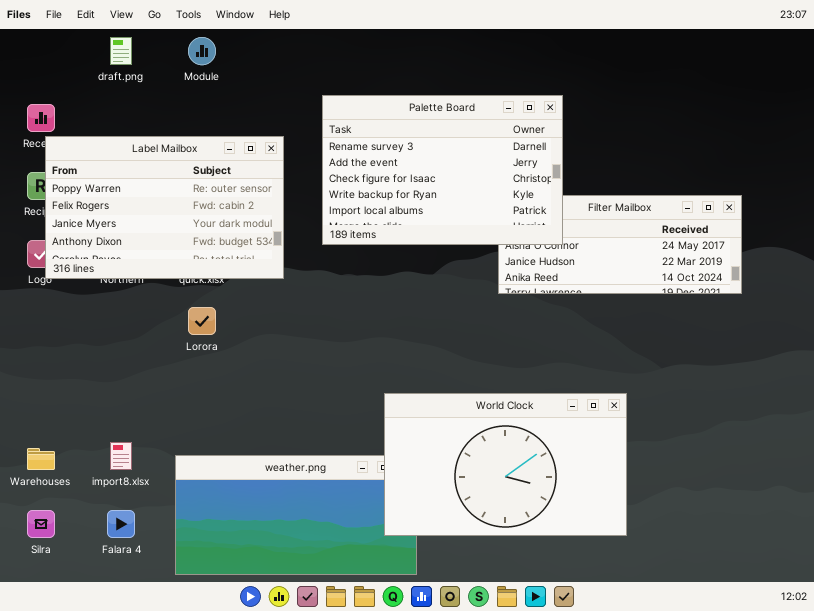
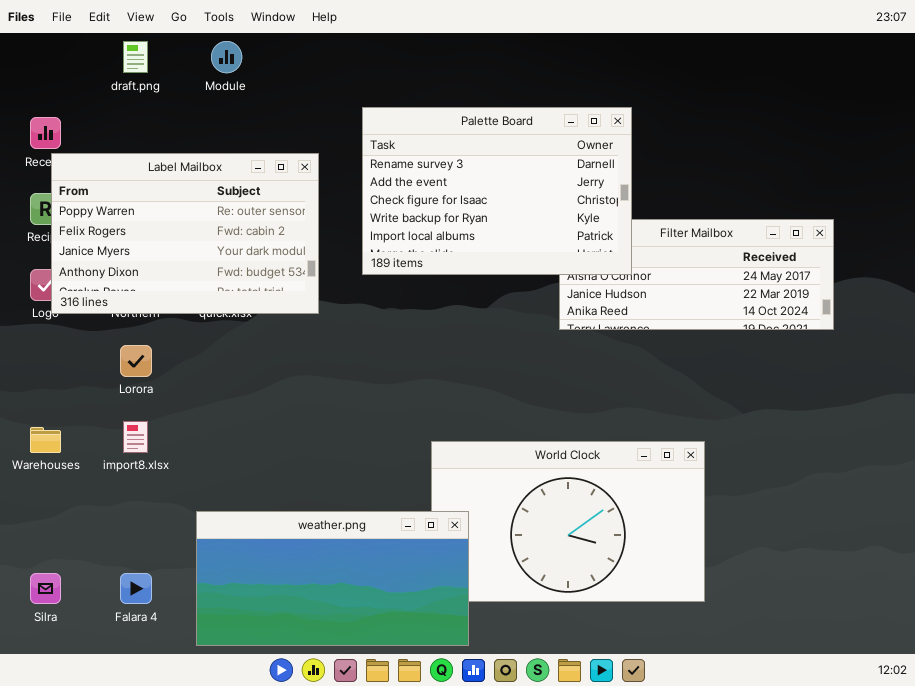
Lorora: [188,307,216,335] -> [120,345,152,377], moved
import8.xlsx: [110,442,132,470] -> [123,421,148,453], moved
Warehouses: [27,448,55,470] -> [30,427,61,453], moved
weather.png: [175,455,417,575] -> [196,511,469,646], raised

